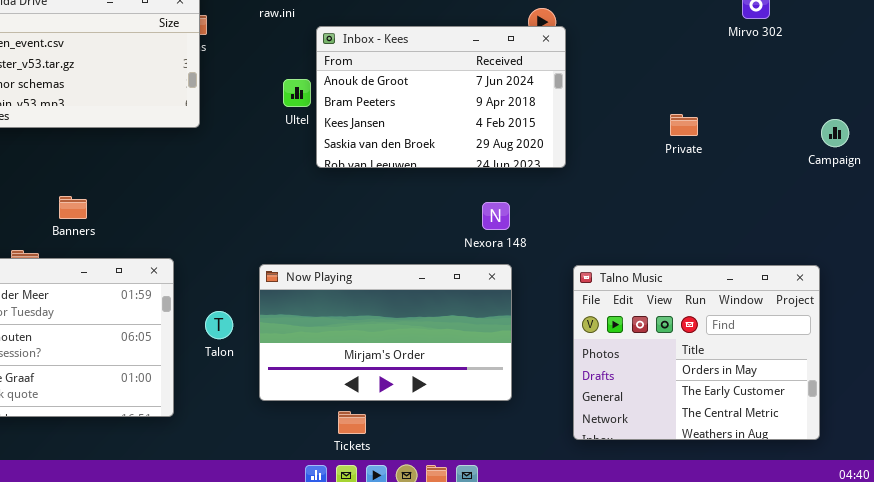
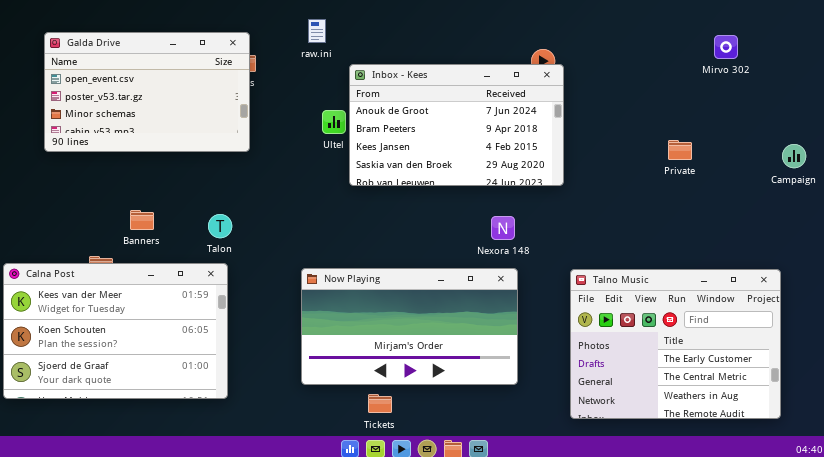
Private: [670,114,698,136] -> [668,140,692,160], moved
Talno Music: [573,265,820,440] -> [570,269,781,419], scrolled down 1 row
Talon: [205,311,233,339] -> [208,214,232,238], moved

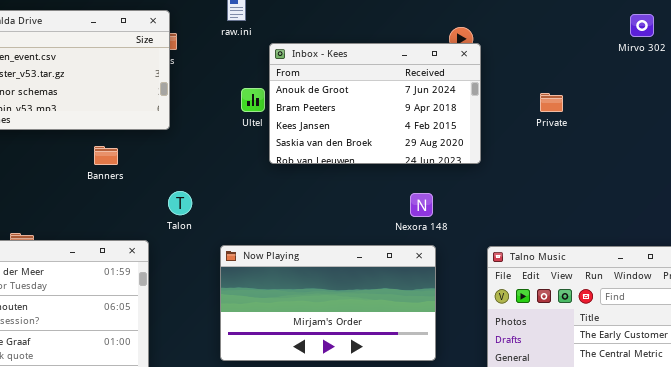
Private: [668,140,692,160] -> [540,93,563,112], moved
Banners: [130,210,154,230] -> [94,146,118,165], moved
Talon: [208,214,232,238] -> [168,191,192,215], moved

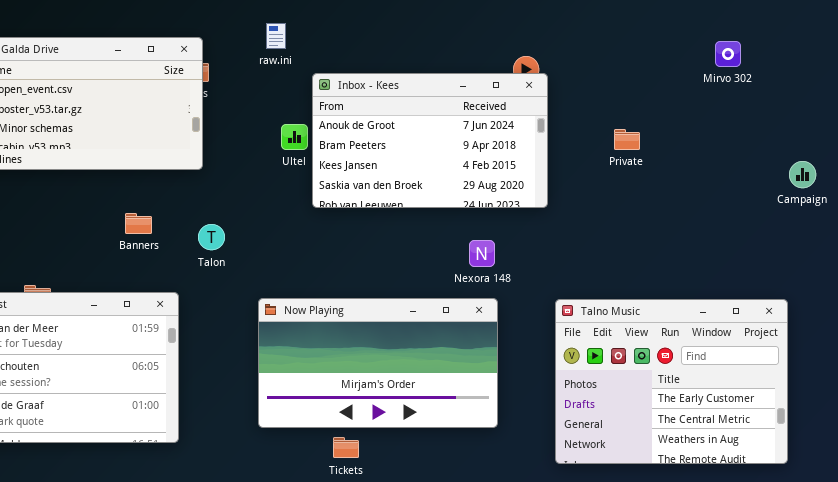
Banners: [94,146,118,165] -> [125,213,152,234], moved
Talon: [168,191,192,215] -> [198,224,225,250], moved

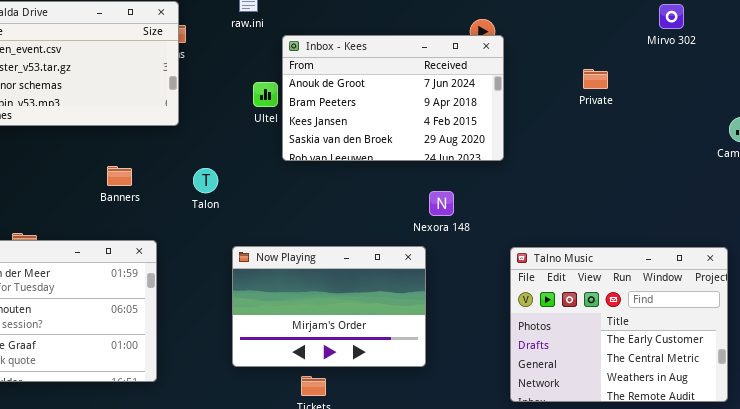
Private: [614,129,640,150] -> [583,69,608,89], moved
Talon: [198,224,225,250] -> [193,168,218,193], moved
Now Playing: [258,298,498,428] -> [232,246,426,367], resized

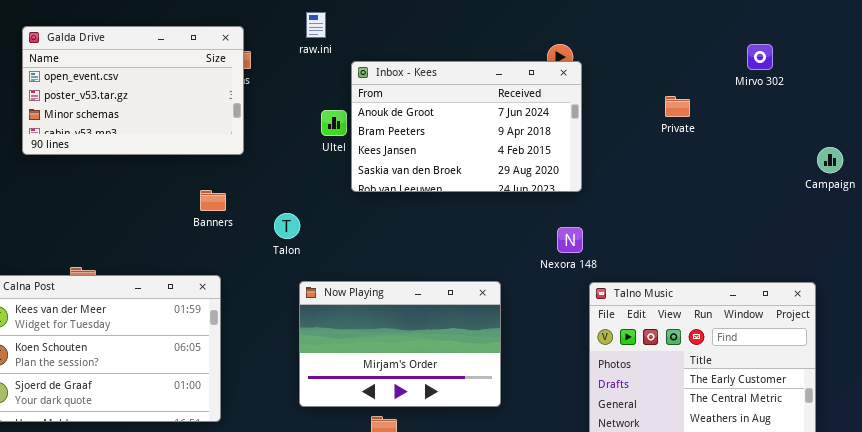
Mirvo 302: [659,4,684,29] -> [747,44,773,70], moved
Banners: [107,166,132,186] -> [200,190,226,211], moved
Talon: [193,168,218,193] -> [274,213,300,239], moved
Nexora 148: [429,191,454,216] -> [557,227,583,253], moved

